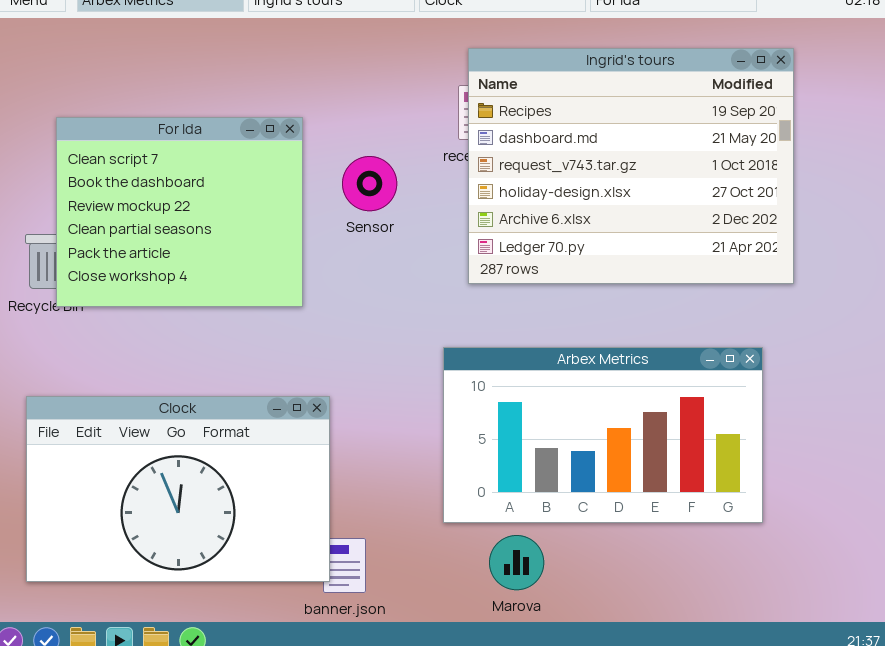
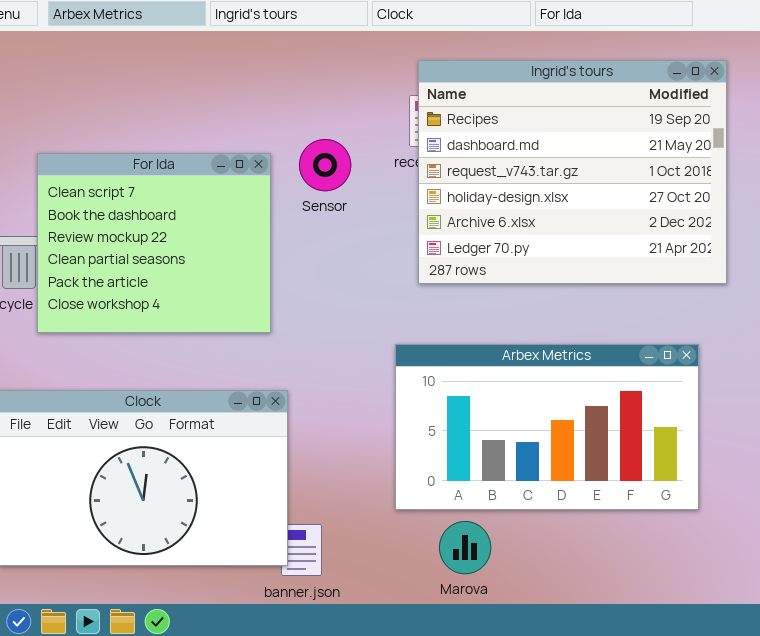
For Ida: [56,117,303,307] -> [37,153,271,333], moved
Sensor: [342,156,397,211] -> [299,139,351,191], moved

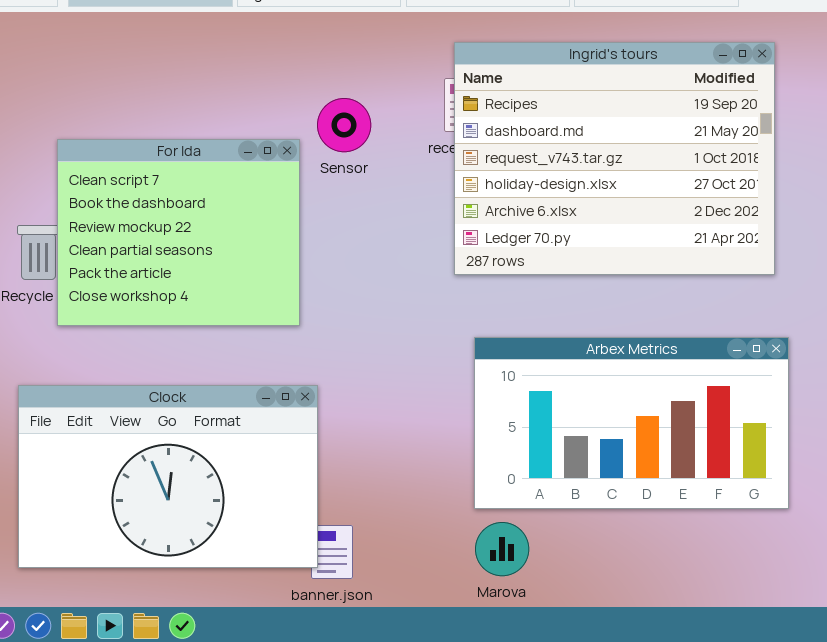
Sensor: [299,139,351,191] -> [317,98,371,152], moved
Arbex Metrics: [395,344,699,510] -> [474,337,789,509], moved

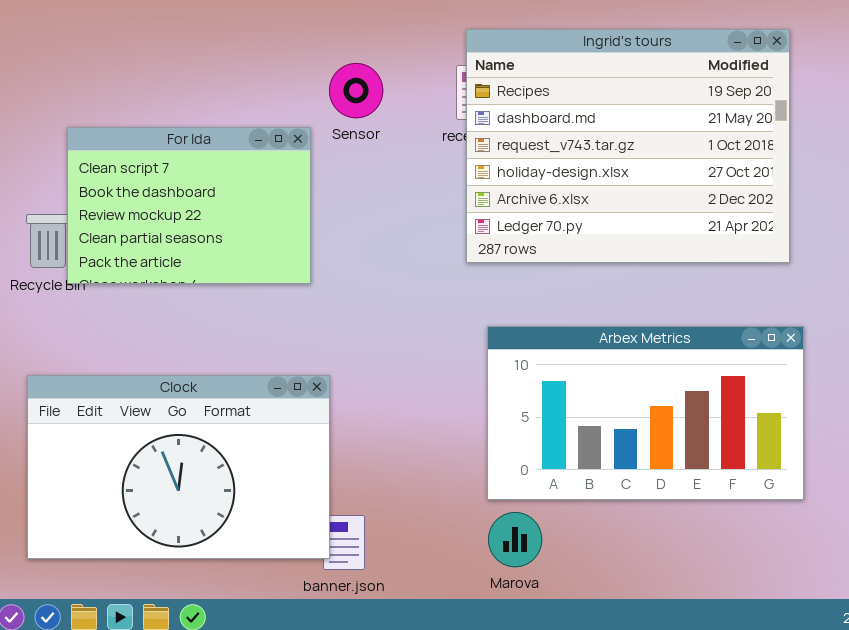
Sensor: [317,98,371,152] -> [329,63,383,118], moved
For Ida: [57,139,300,326] -> [67,127,311,284], resized

